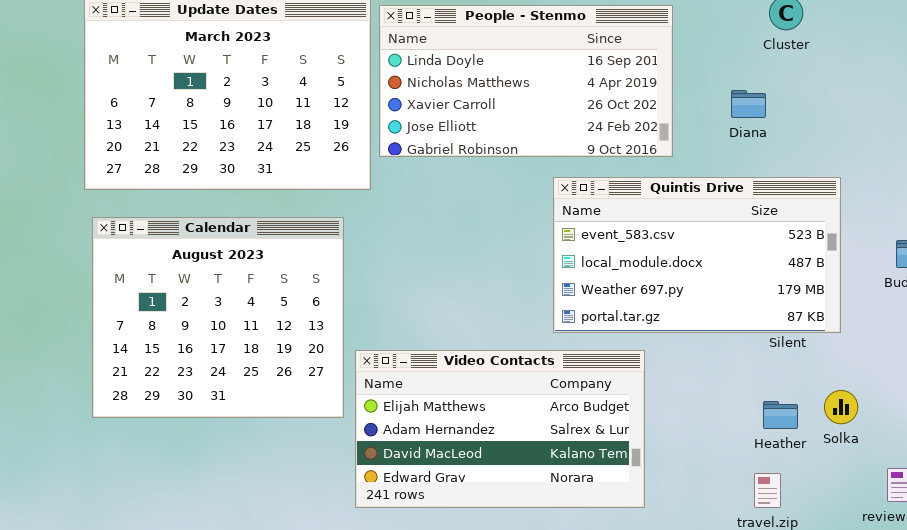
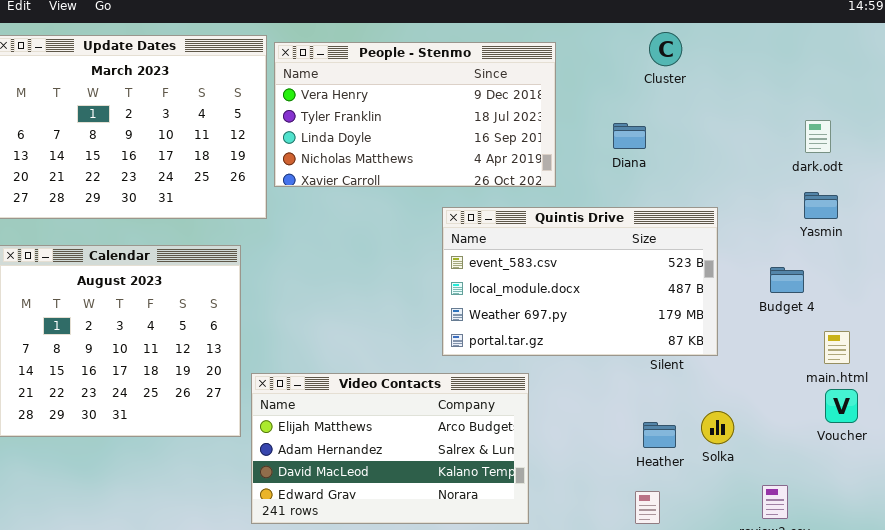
People - Stenmo: [379,5,673,157] -> [274,42,556,187], scrolled up 2 rows

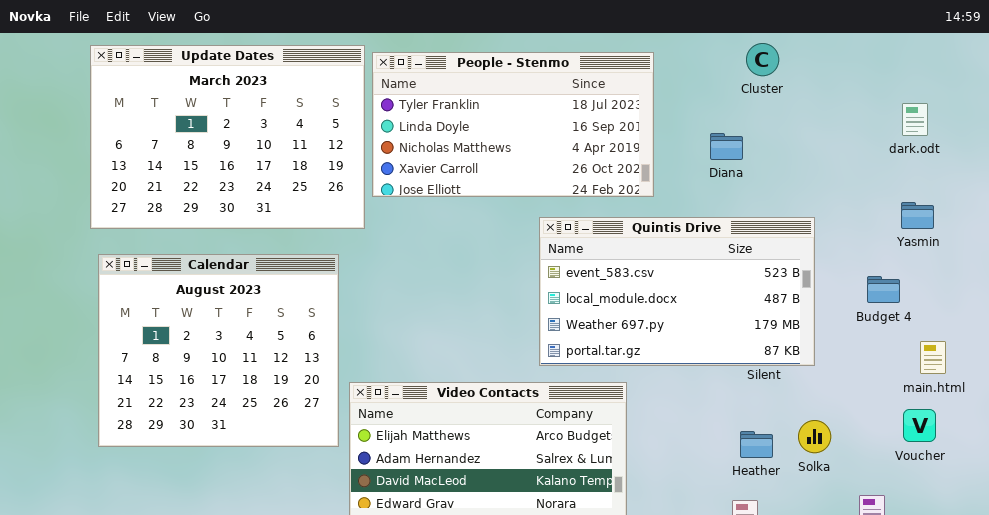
People - Stenmo: [274,42,556,187] -> [372,52,654,197], scrolled down 1 row
dark.odt: [805,120,831,153] -> [902,103,928,136], moved
Voucher: [825,389,858,423] -> [903,409,936,442], moved

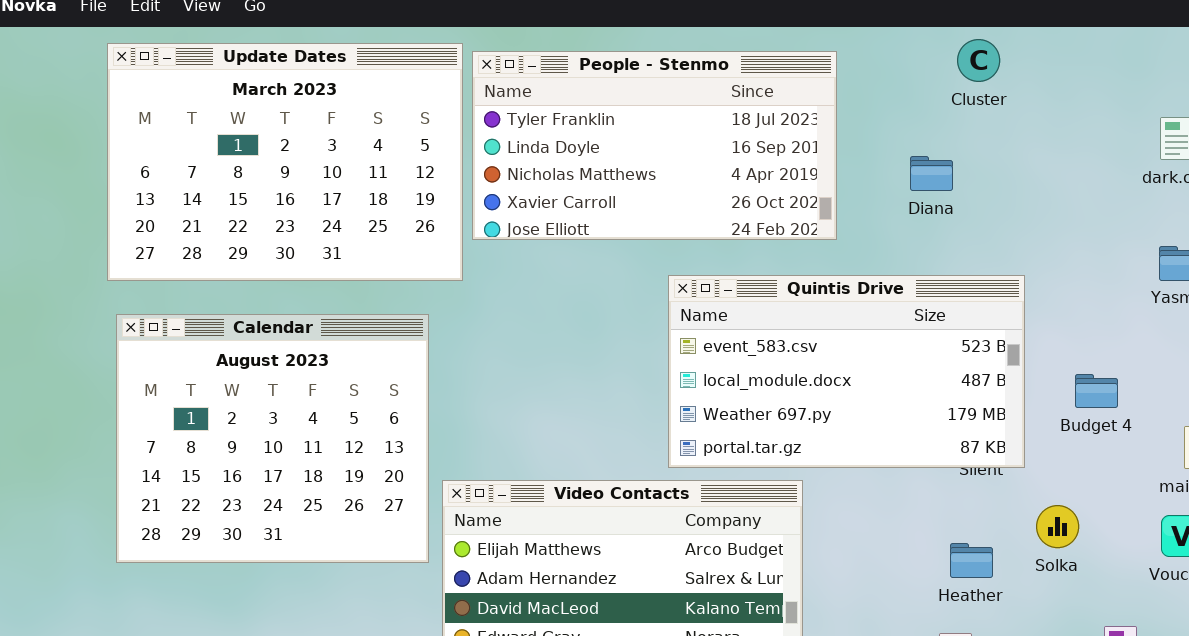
Quintis Drive: [539,217,815,366] -> [668,275,1025,468], moved
Budget 4: [867,276,900,303] -> [1075,374,1118,408], moved
Solka: [798,420,831,453] -> [1036,505,1079,548], moved

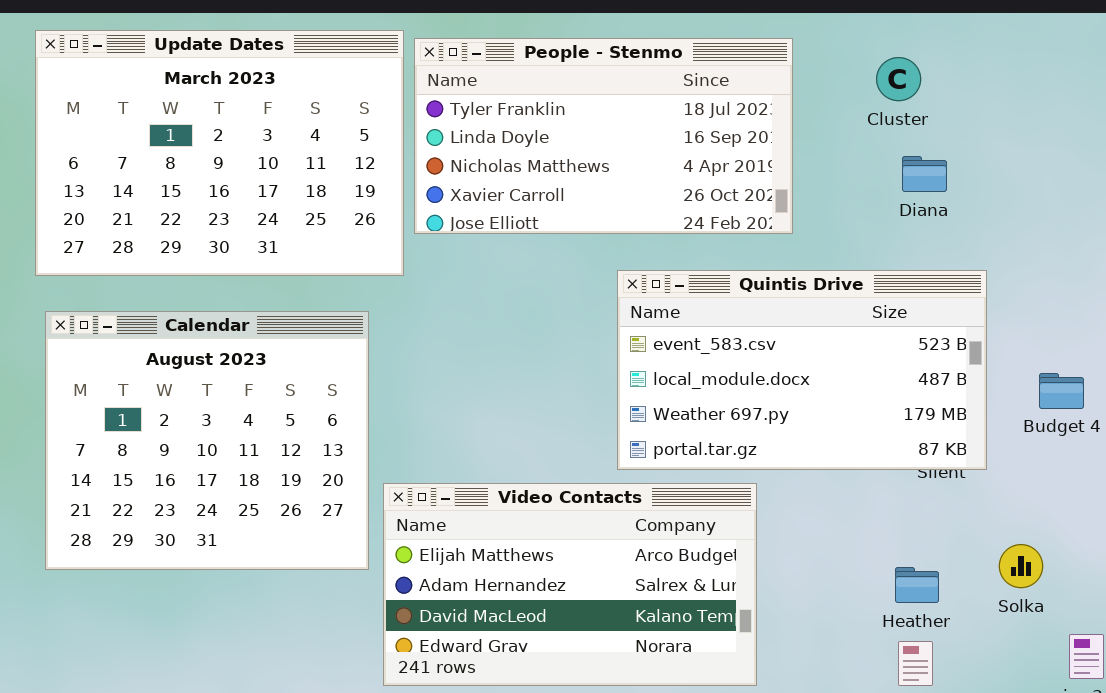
Cluster: [957,39,1000,82] -> [876,57,921,101], moved
Diana: [910,156,953,191] -> [902,156,947,192], moved
Solka: [1036,505,1079,548] -> [999,544,1043,588], moved
Heather: [950,543,993,578] -> [895,567,939,603], moved

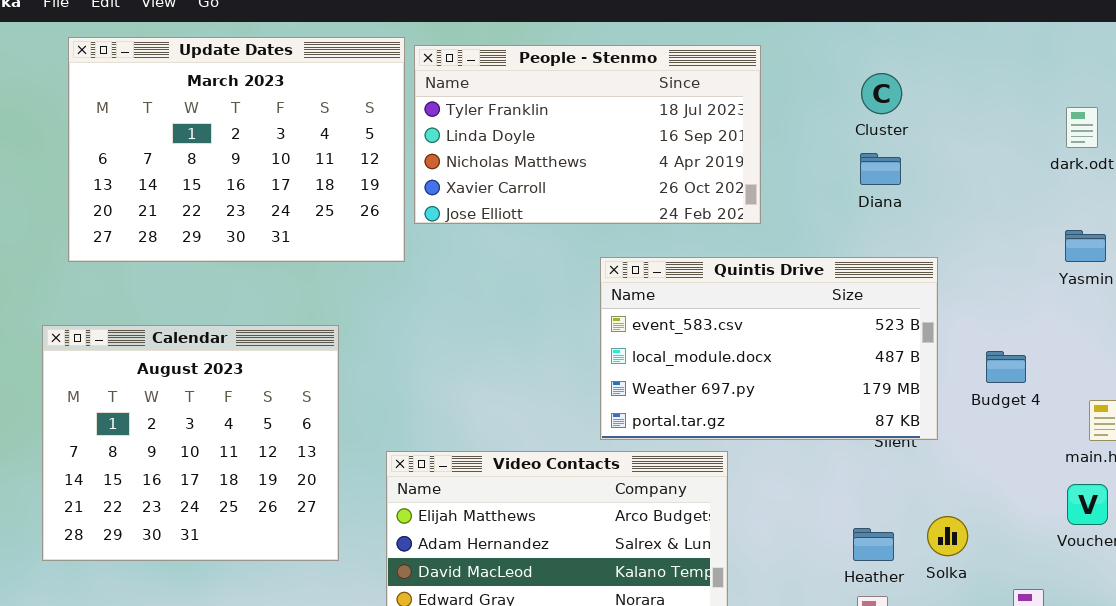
Cluster: [876,57,921,101] -> [861,73,902,114], moved
Calendar: [45,311,369,570] -> [42,325,339,561], moved
Solka: [999,544,1043,588] -> [927,516,968,556], moved

